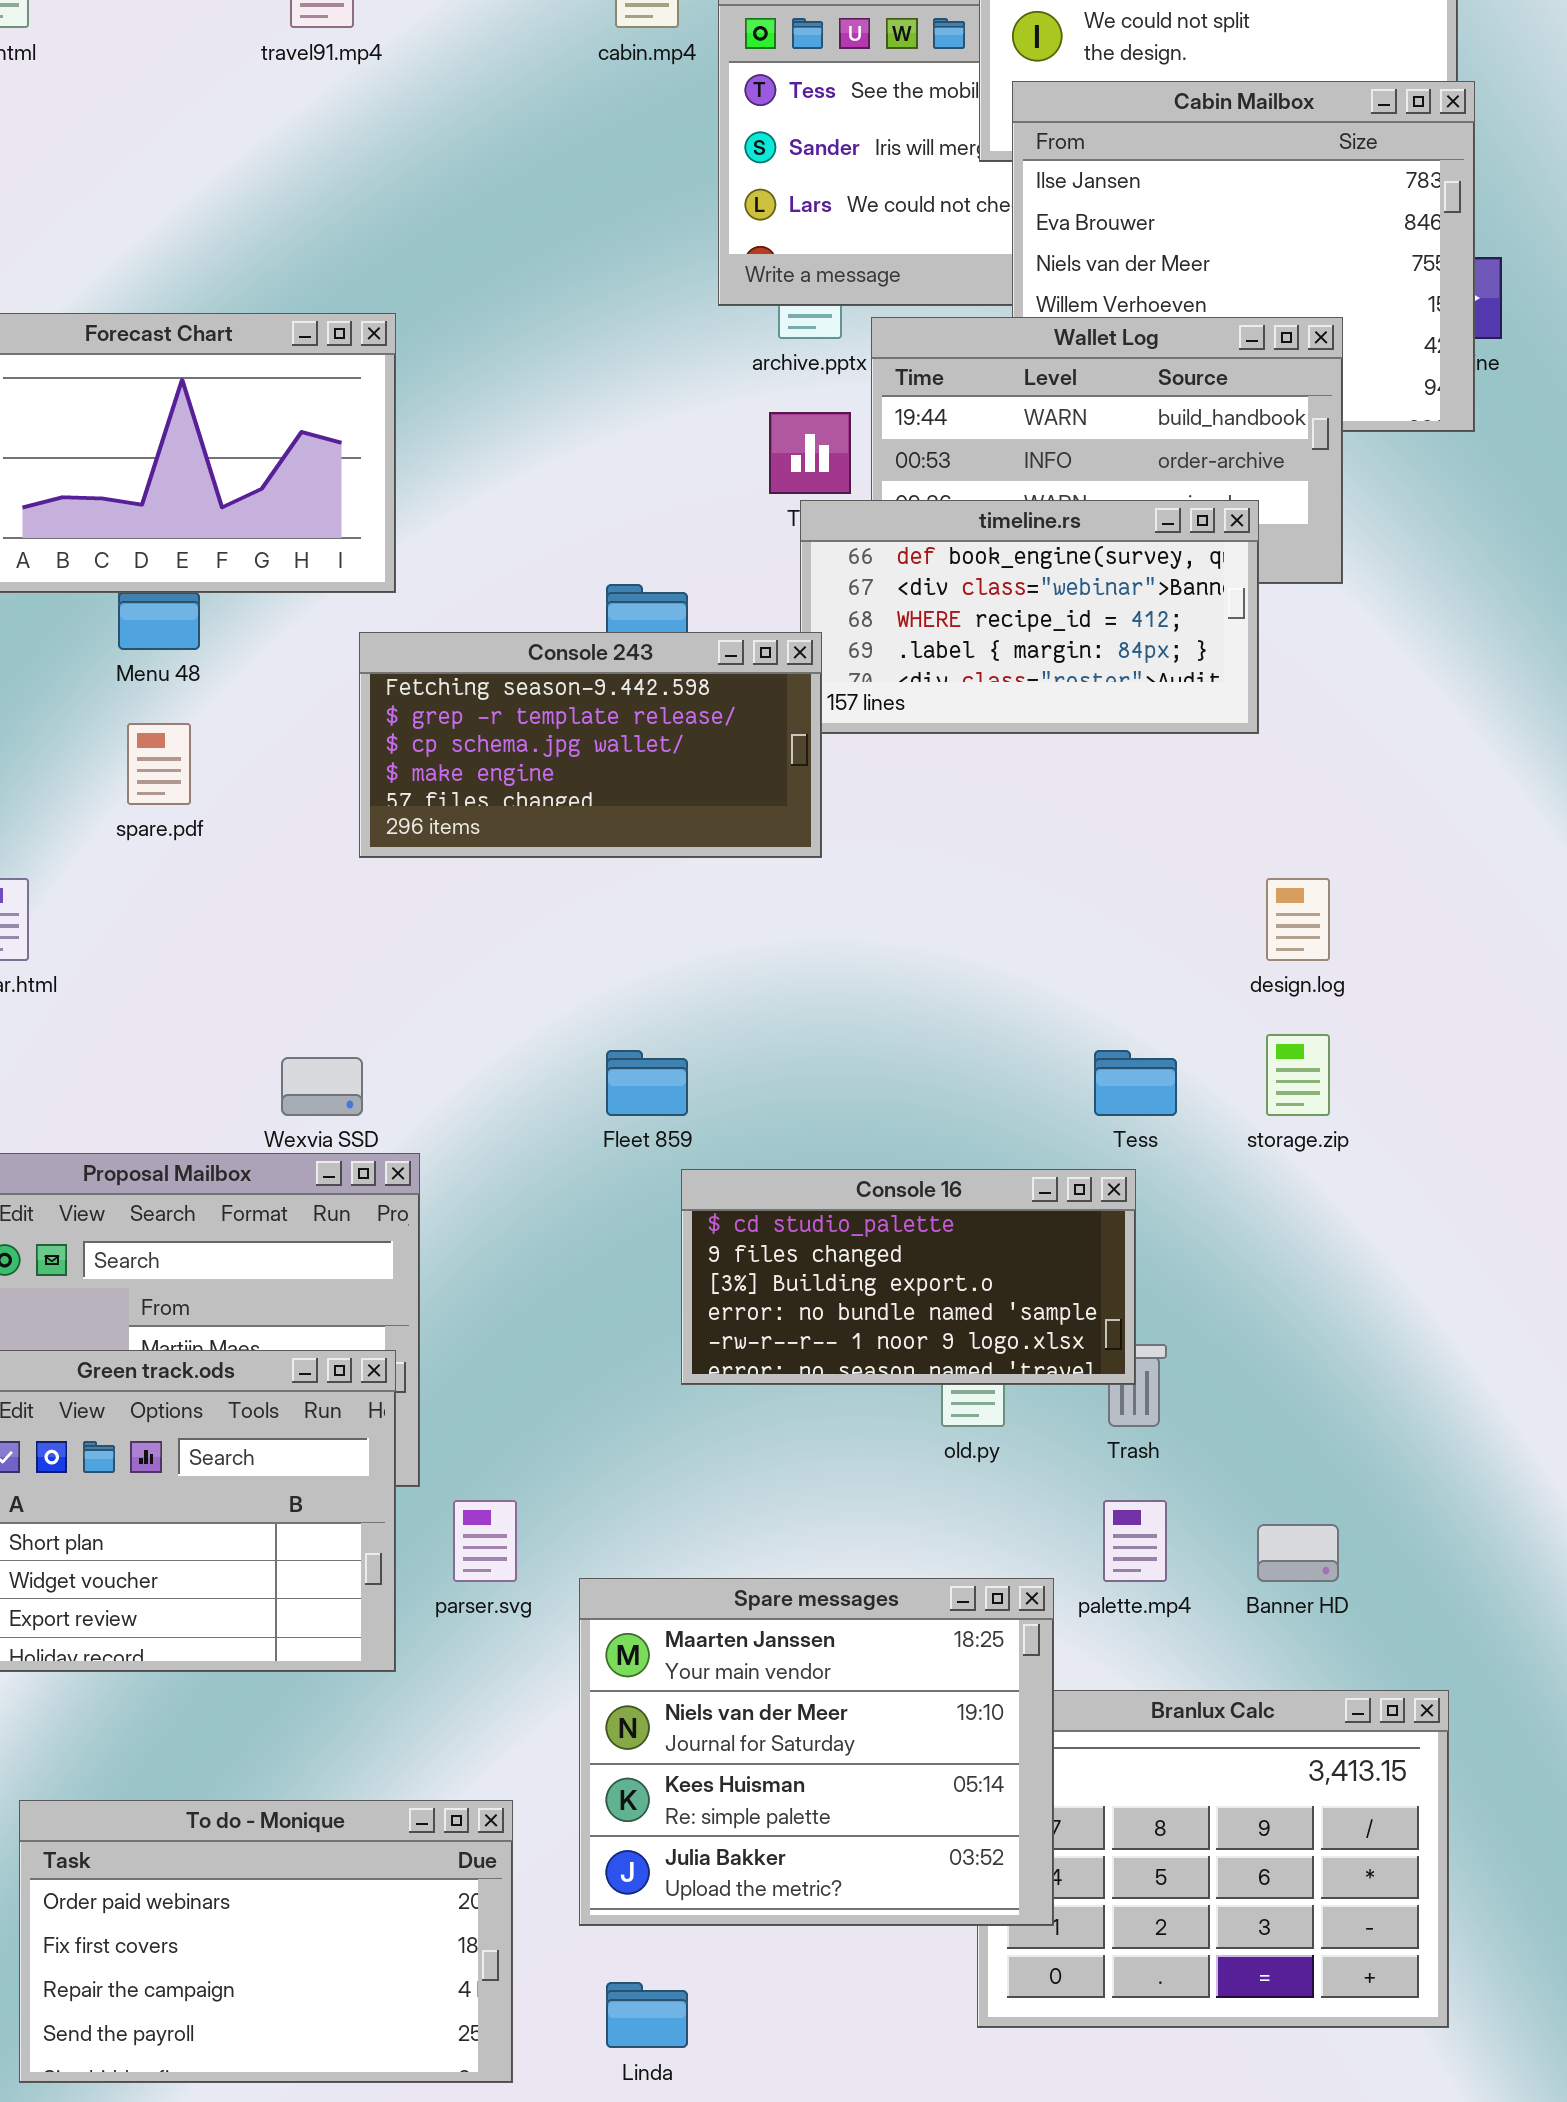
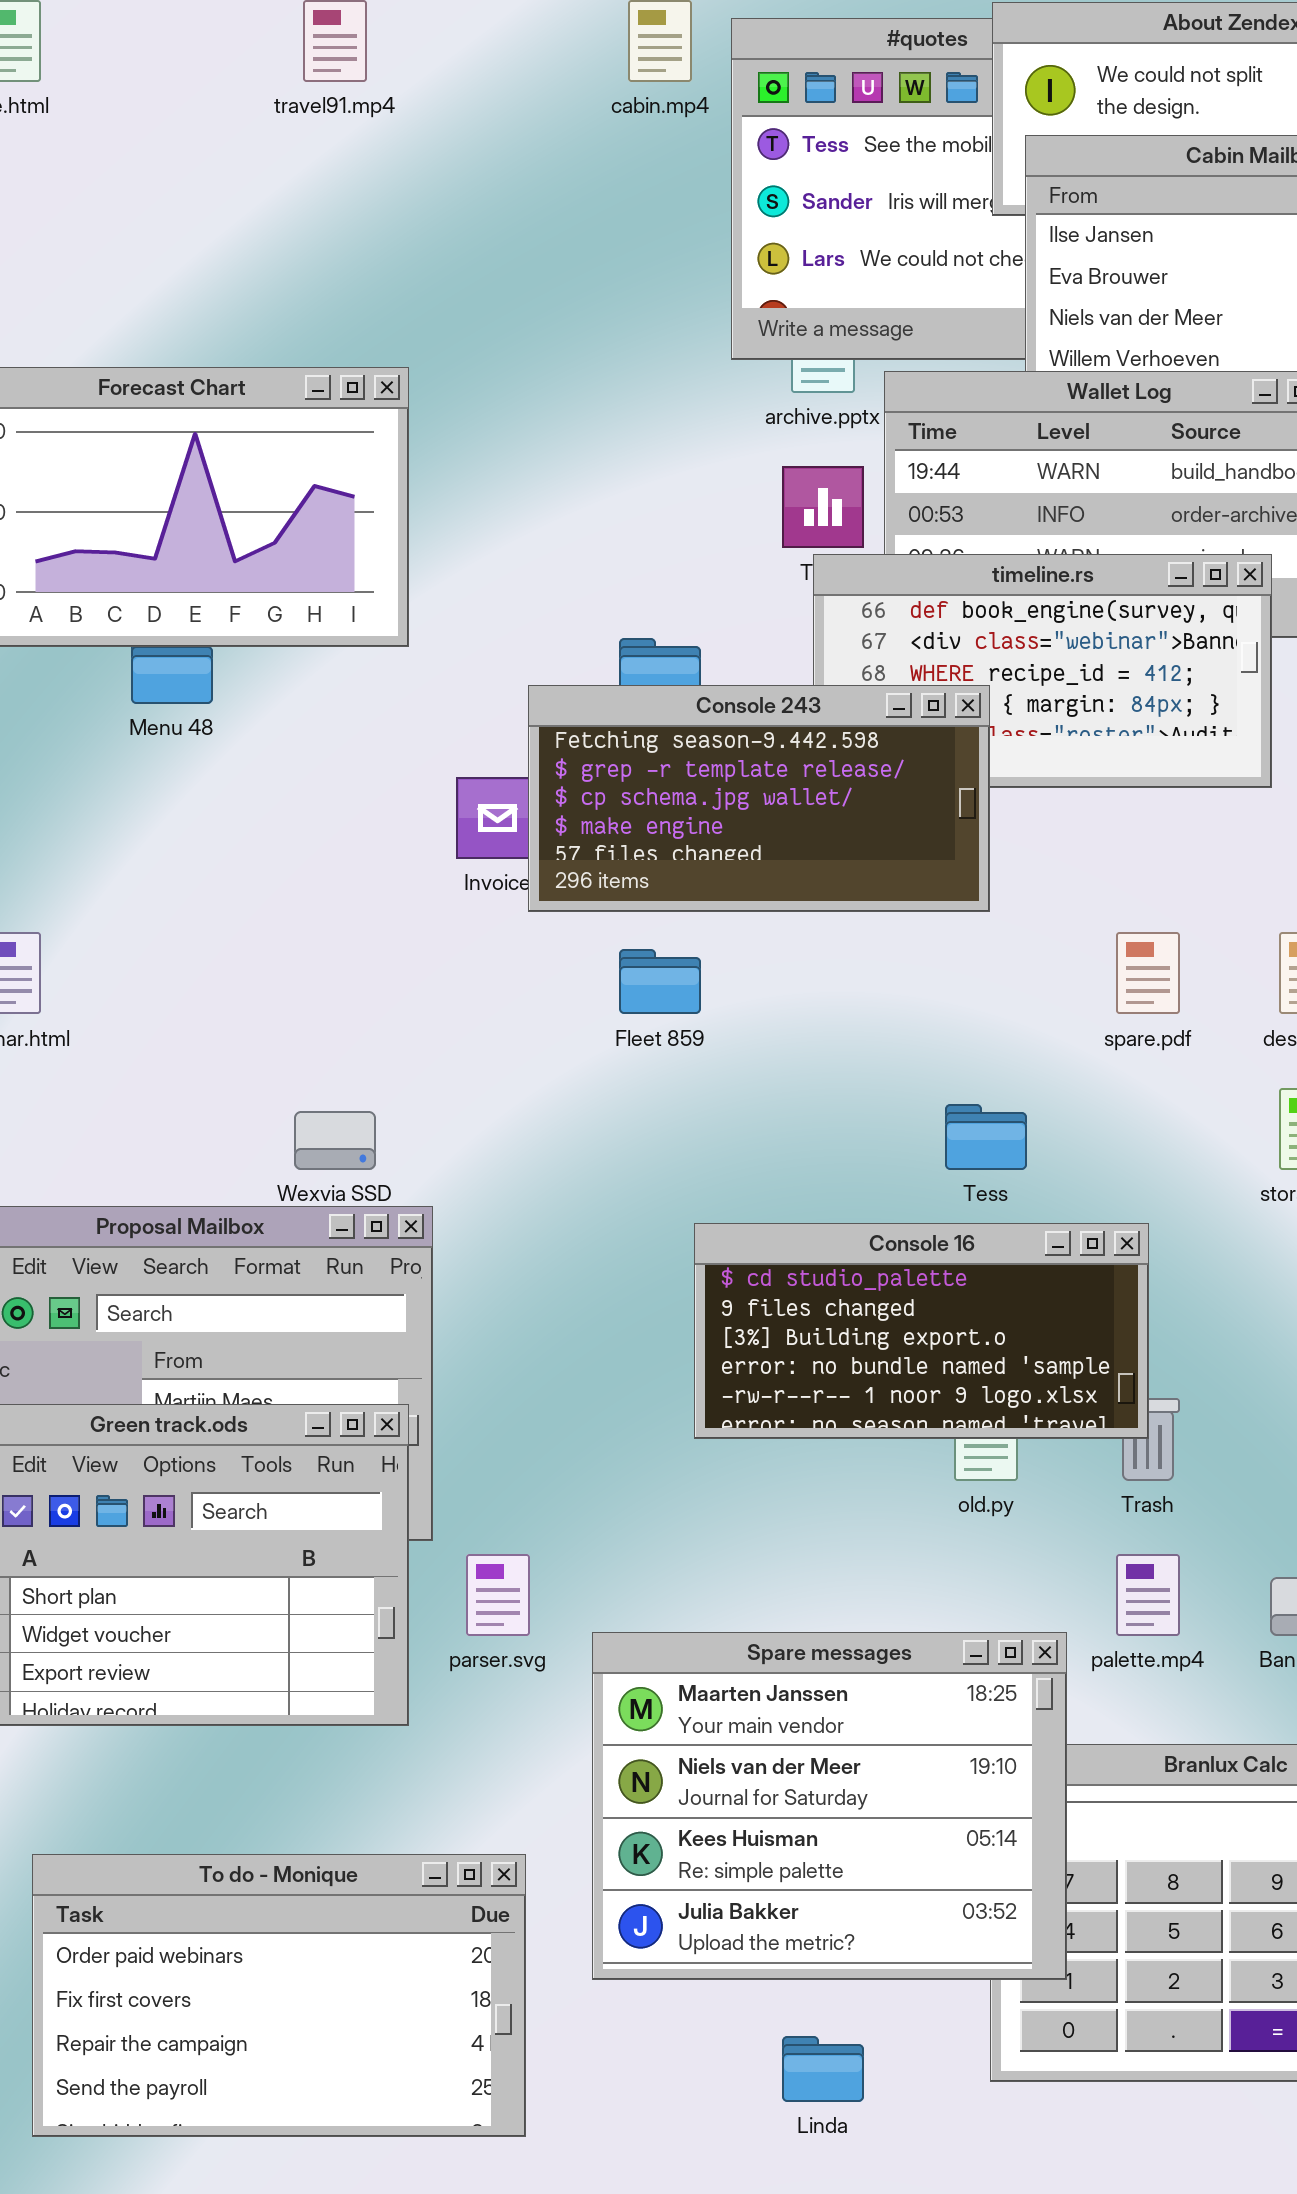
Console 243: [359,632,822,858] -> [528,685,990,912], moved
spare.pdf: [127,723,191,805] -> [1116,932,1180,1014], moved
Fleet 859: [606,1050,688,1116] -> [619,949,701,1014], moved
Tess: [1094,1050,1177,1116] -> [945,1104,1027,1170], moved
Linda: [606,1982,688,2048] -> [782,2036,864,2102], moved

